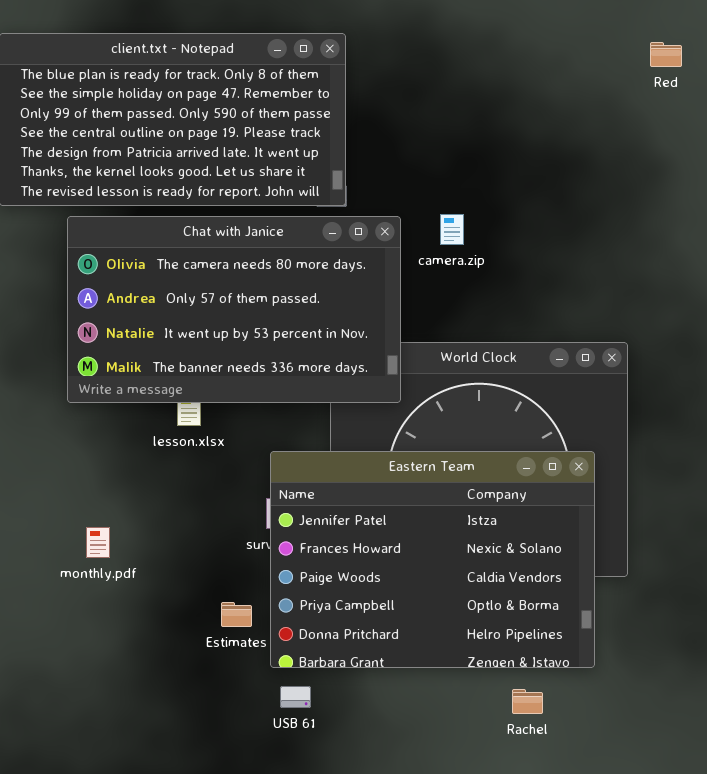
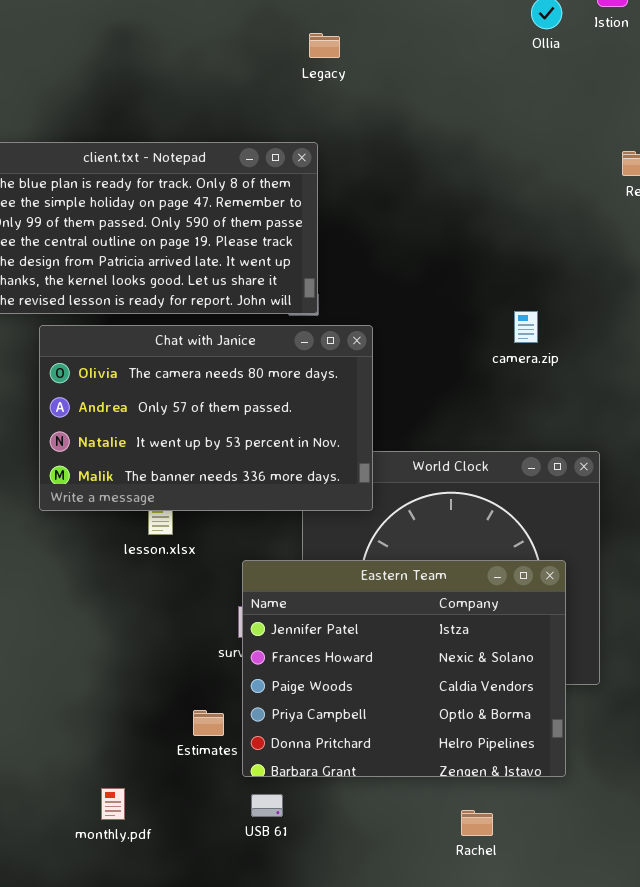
camera.zip: [440,214,464,245] -> [514,311,538,343], moved
monthly.pdf: [86,527,110,558] -> [101,788,125,820], moved
Rachel: [512,689,543,714] -> [461,810,493,836], moved

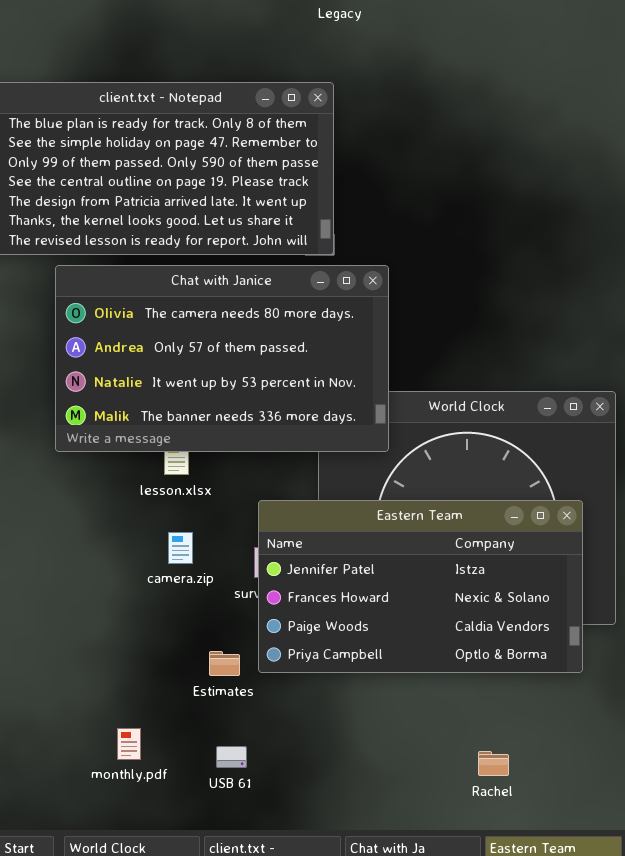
camera.zip: [514,311,538,343] -> [168,532,193,564], moved
Eastern Team: [242,560,566,777] -> [258,500,583,673], resized
USB 61: [251,794,283,817] -> [216,746,247,768], moved

